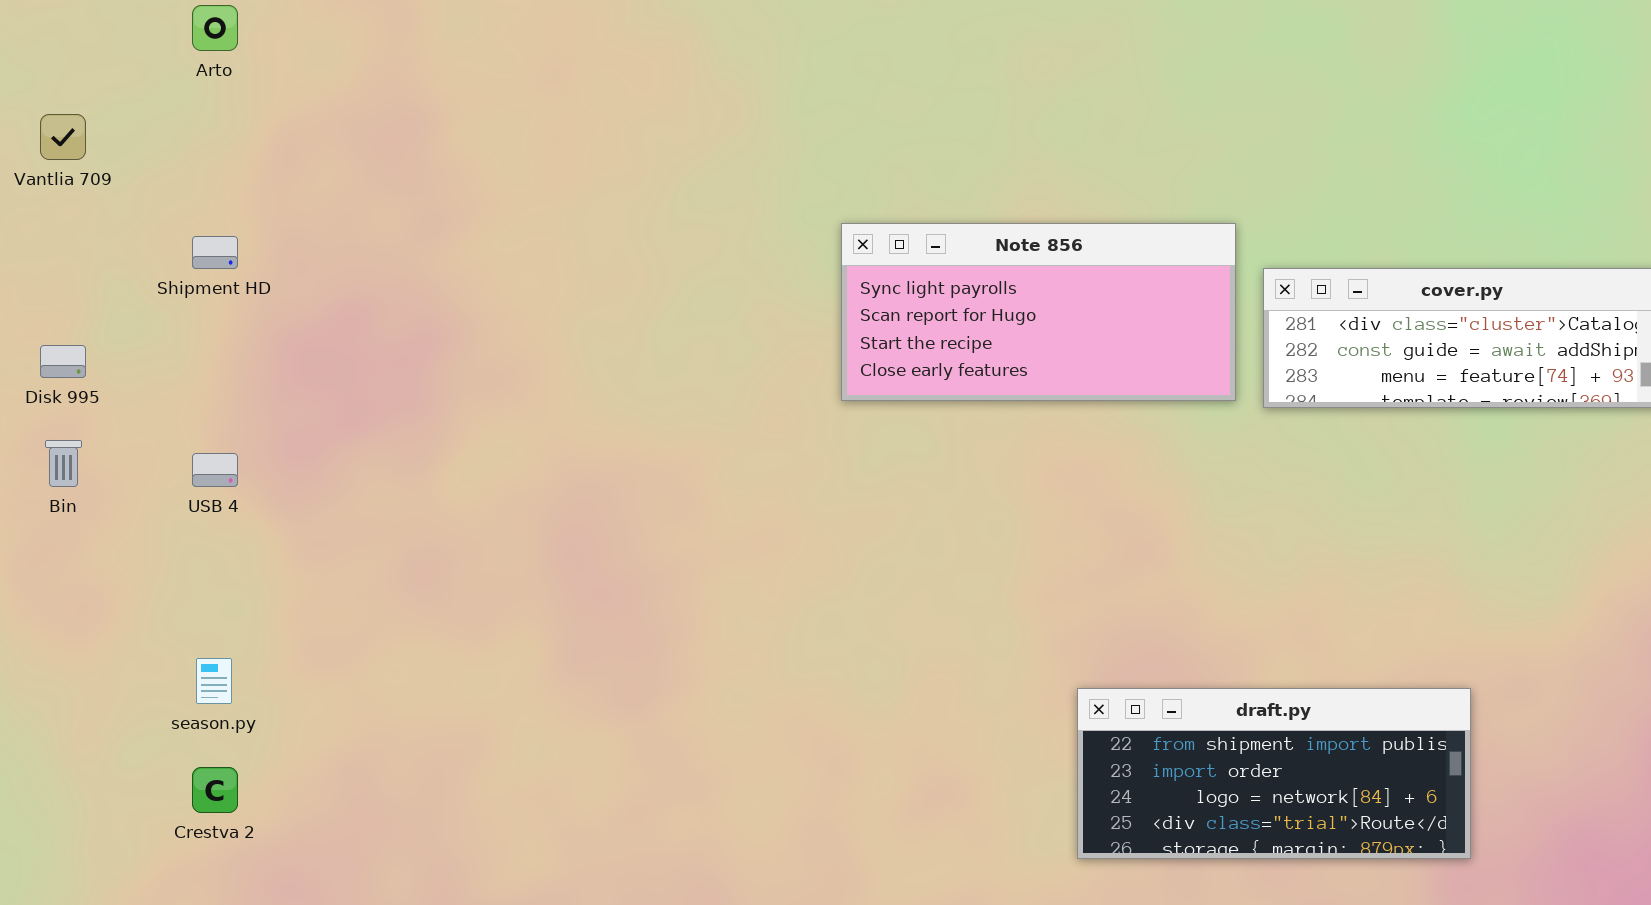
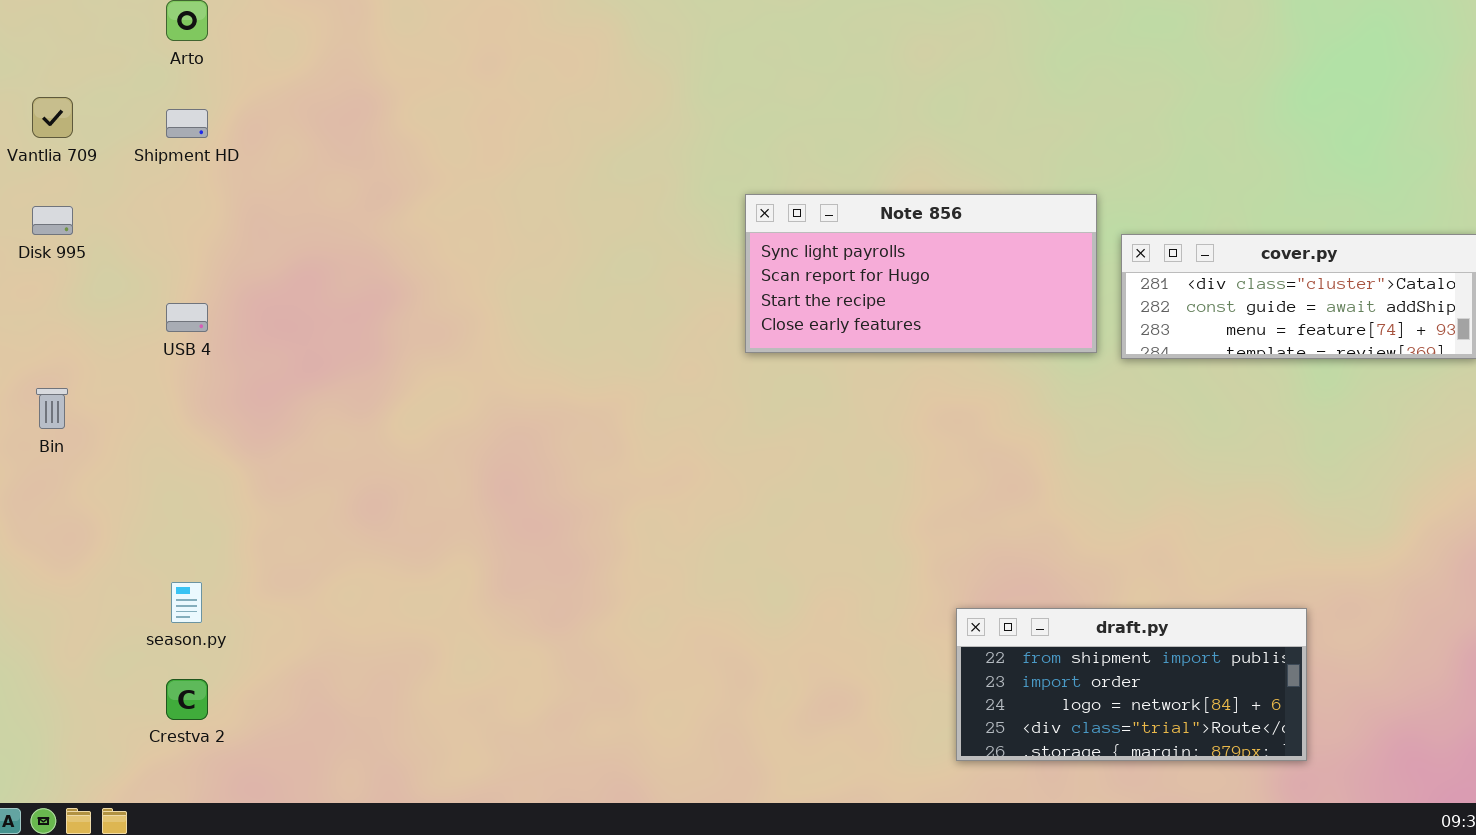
Shipment HD: [192,236,238,269] -> [166,109,208,138], moved
Disk 995: [40,345,86,378] -> [32,206,73,235], moved
USB 4: [192,453,238,487] -> [166,303,208,332], moved

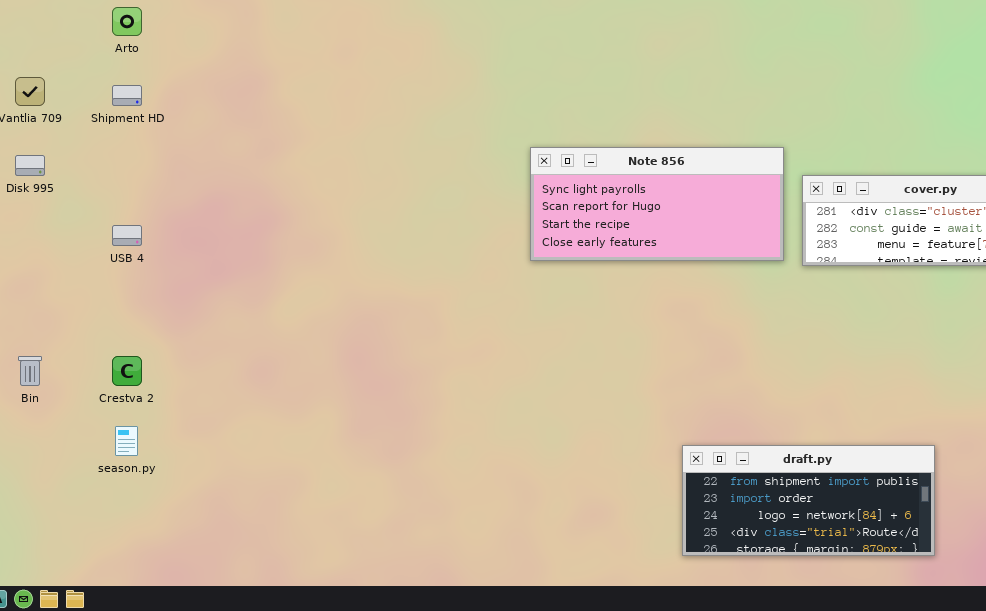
Bin: [36,388,68,429] -> [18,356,42,386], moved
Crestva 2: [166,679,208,720] -> [112,356,142,386], moved

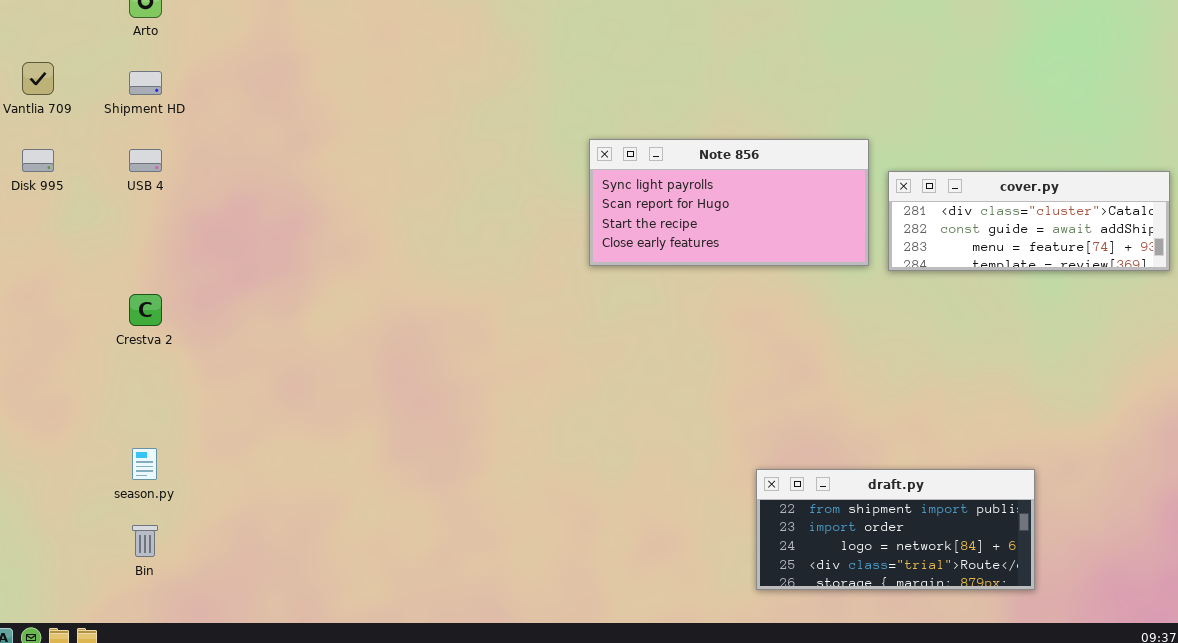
USB 4: [112,225,142,246] -> [129,149,162,172], moved
Bin: [18,356,42,386] -> [132,525,158,557], moved
Crestva 2: [112,356,142,386] -> [129,294,162,326], moved

